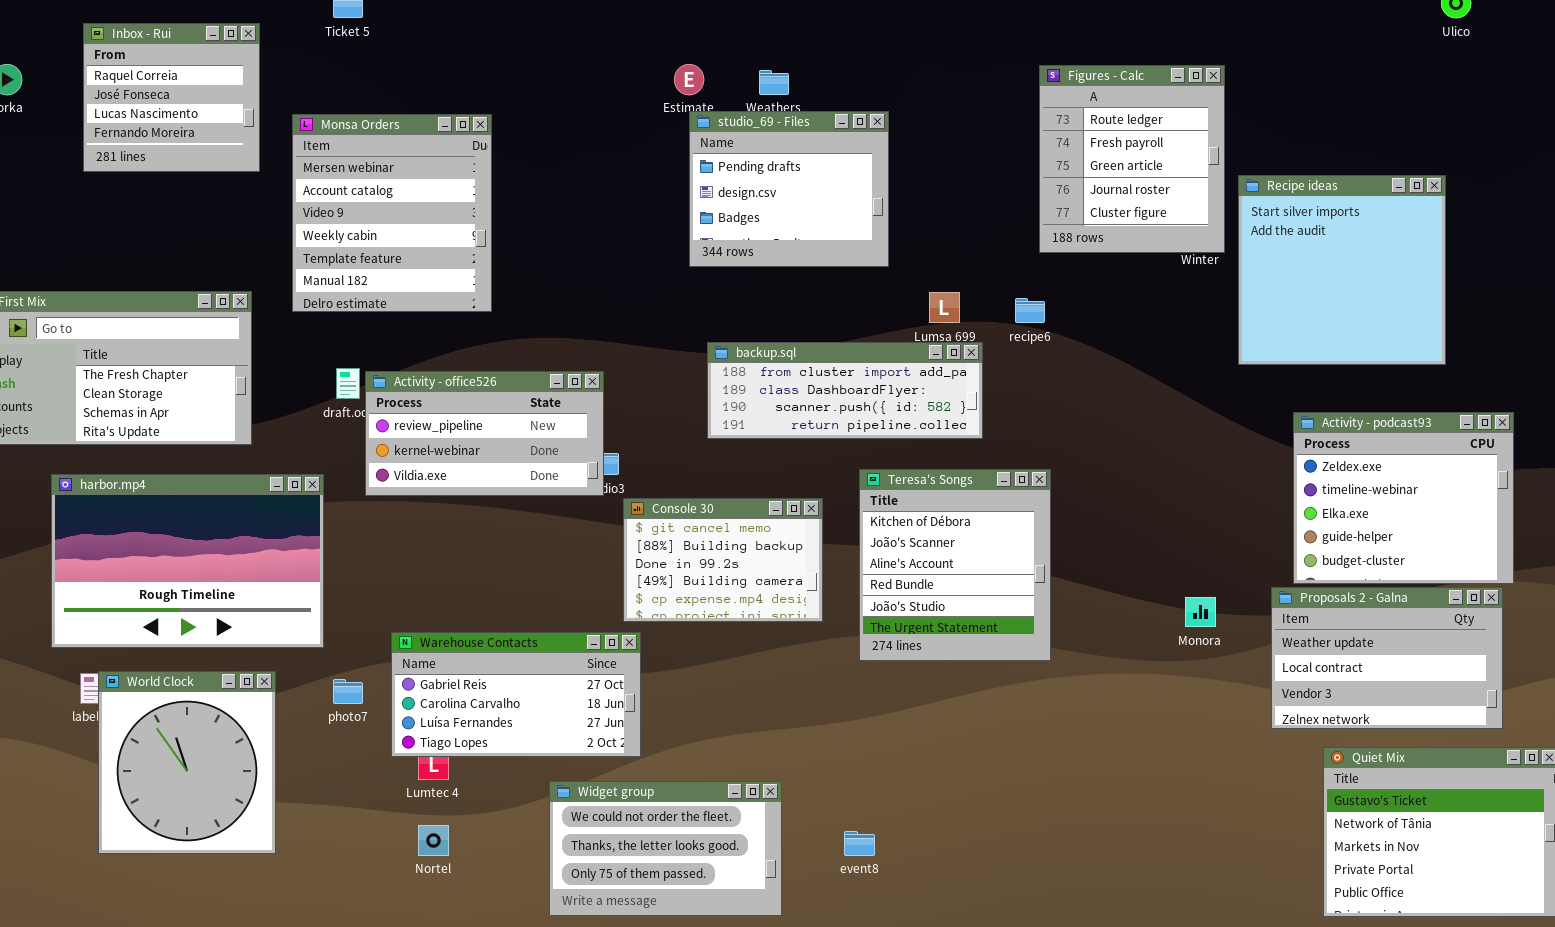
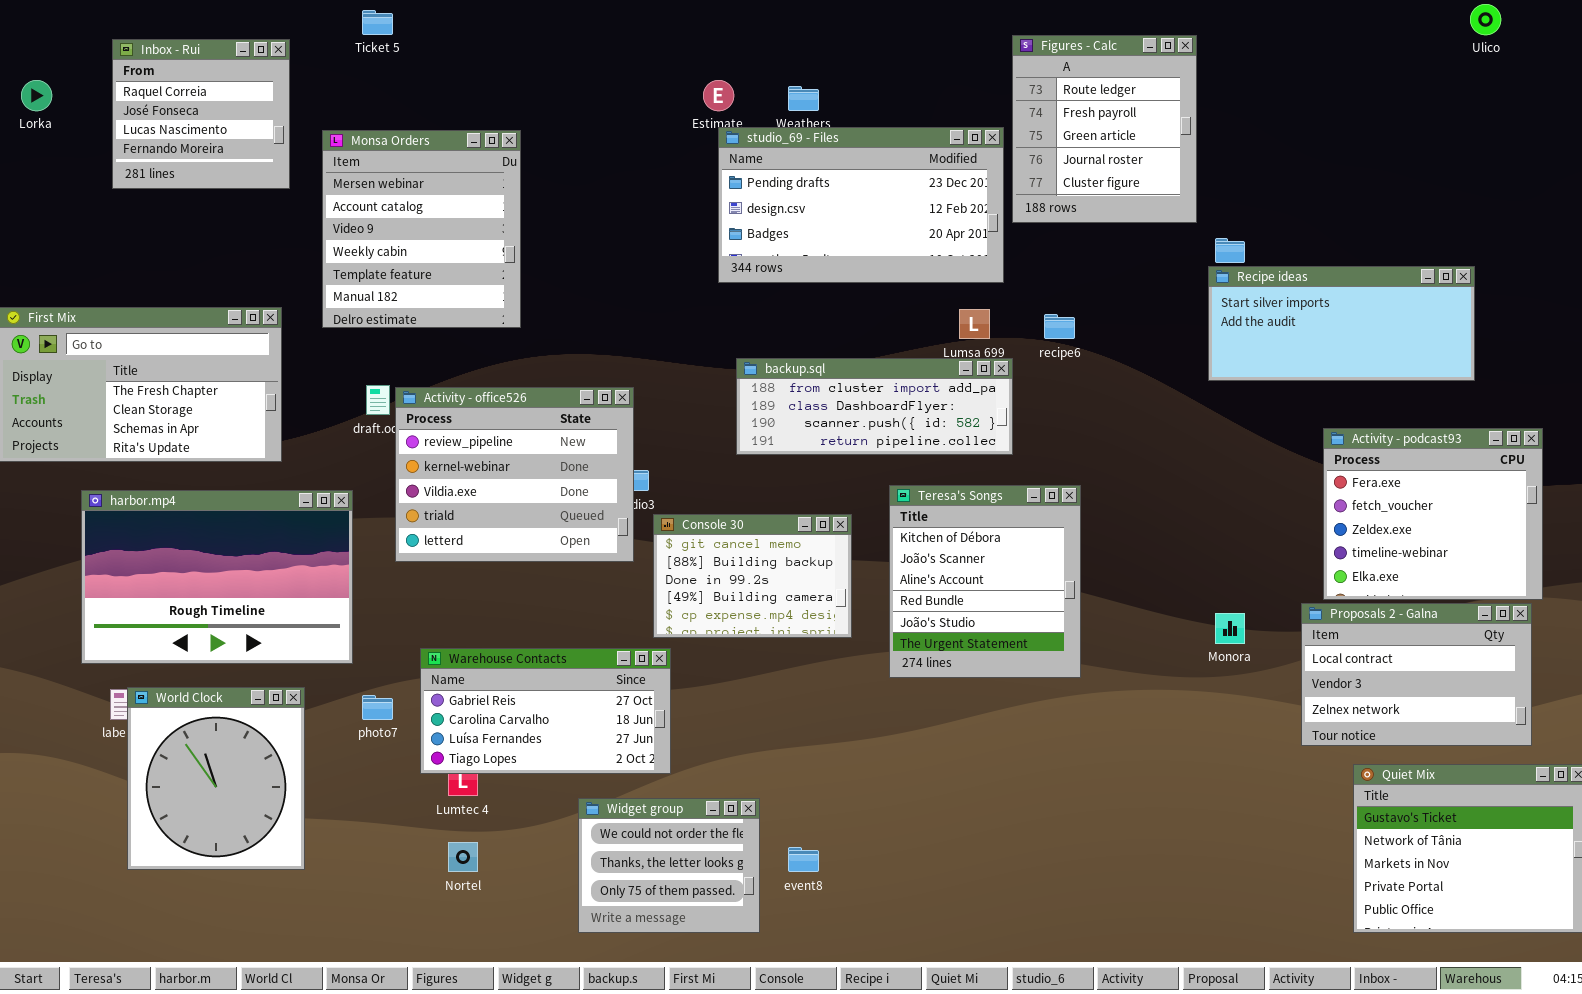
Figures - Calc: [1039,65,1225,253] -> [1012,35,1197,223], moved
studio_69 - Files: [689,111,889,267] -> [718,127,1004,283], resized
Recipe ideas: [1238,175,1446,365] -> [1208,266,1475,381], resized
Activity - office526: [365,371,604,496] -> [395,387,634,562], resized
Activity - podcast93: [1293,412,1514,584] -> [1323,428,1543,600], scrolled up 2 rows
Proposals 2 - Galna: [1271,587,1503,729] -> [1301,603,1532,746], scrolled down 1 row
Widget group: [549,781,782,916] -> [578,798,760,933], resized
event8: [844,831,875,856] -> [788,847,819,872], moved

